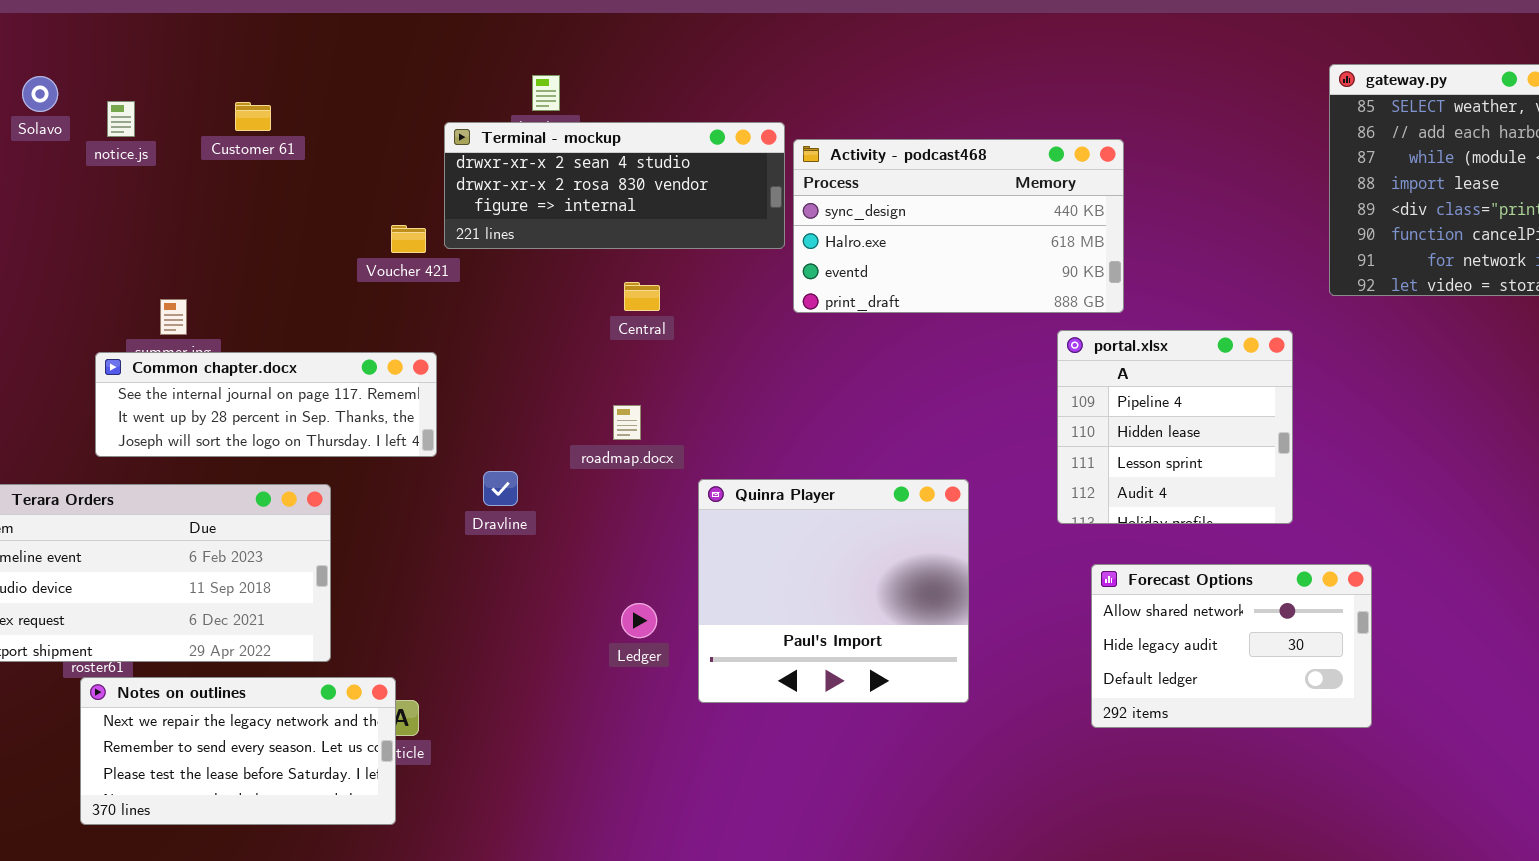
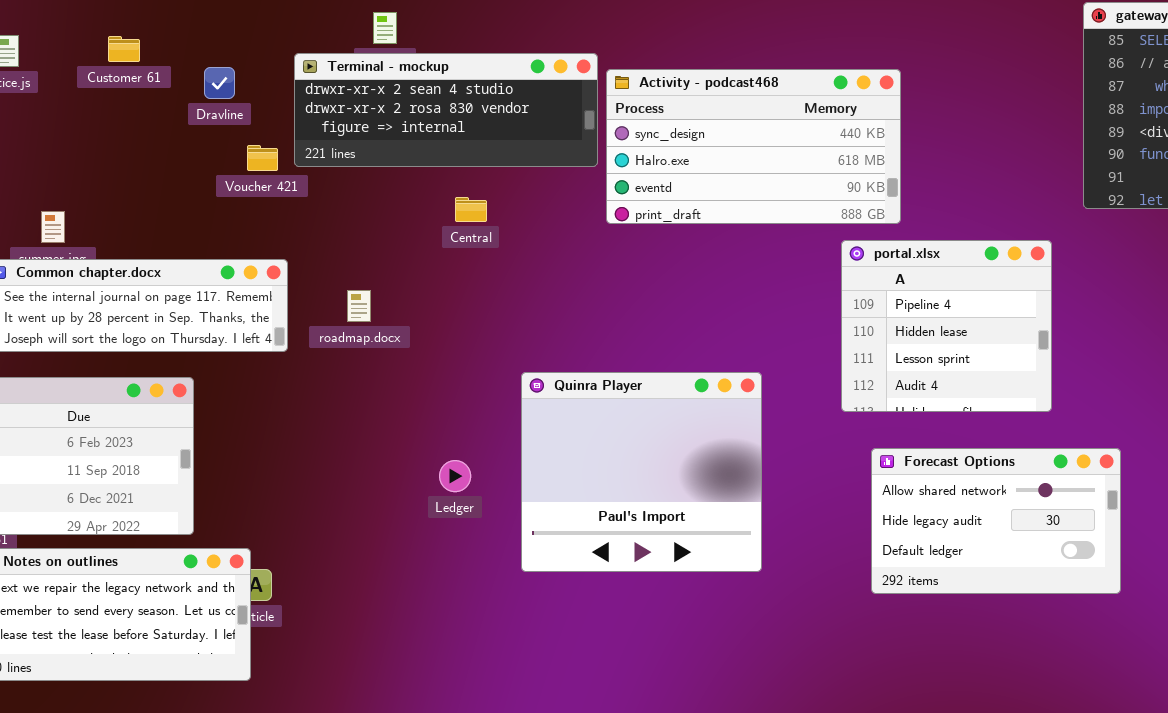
roadmap.docx: [613,405,641,440] -> [347,290,371,322], moved
Dravline: [483,471,518,506] -> [204,67,235,99], moved
Ledger: [621,603,657,638] -> [439,460,471,492], moved

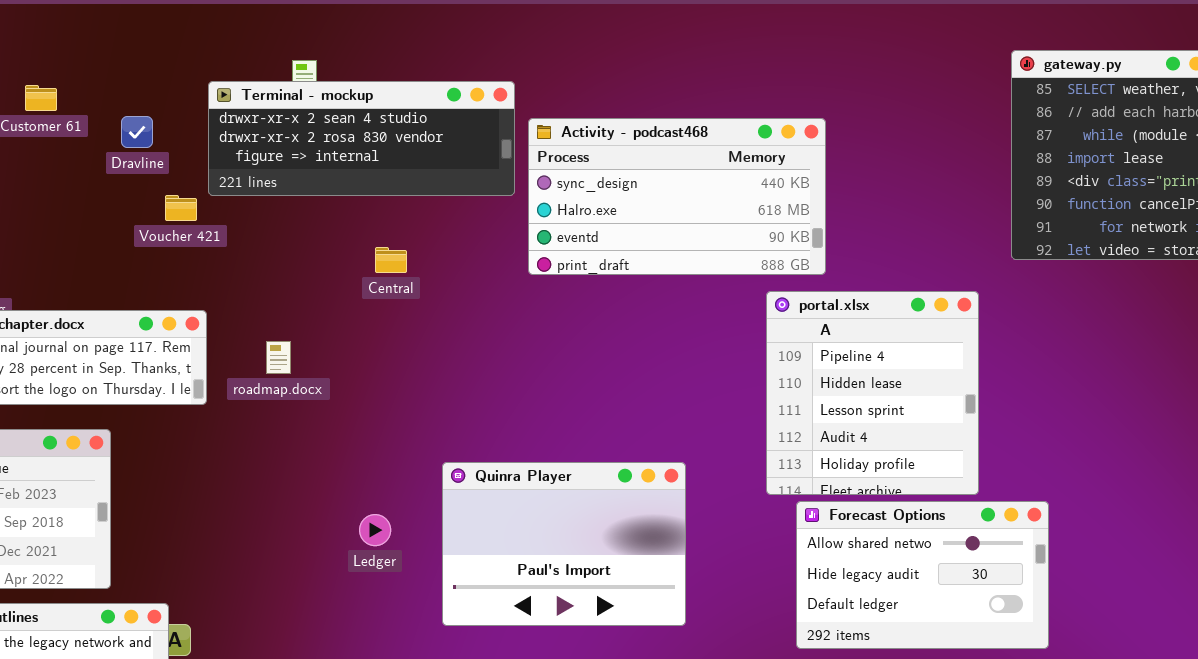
Terminal - mockup: [294,53,598,167] -> [208,81,515,196], moved
portal.xlsx: [841,240,1052,412] -> [766,291,979,495], resized
Quinra Player: [521,372,762,572] -> [442,462,686,626], resized

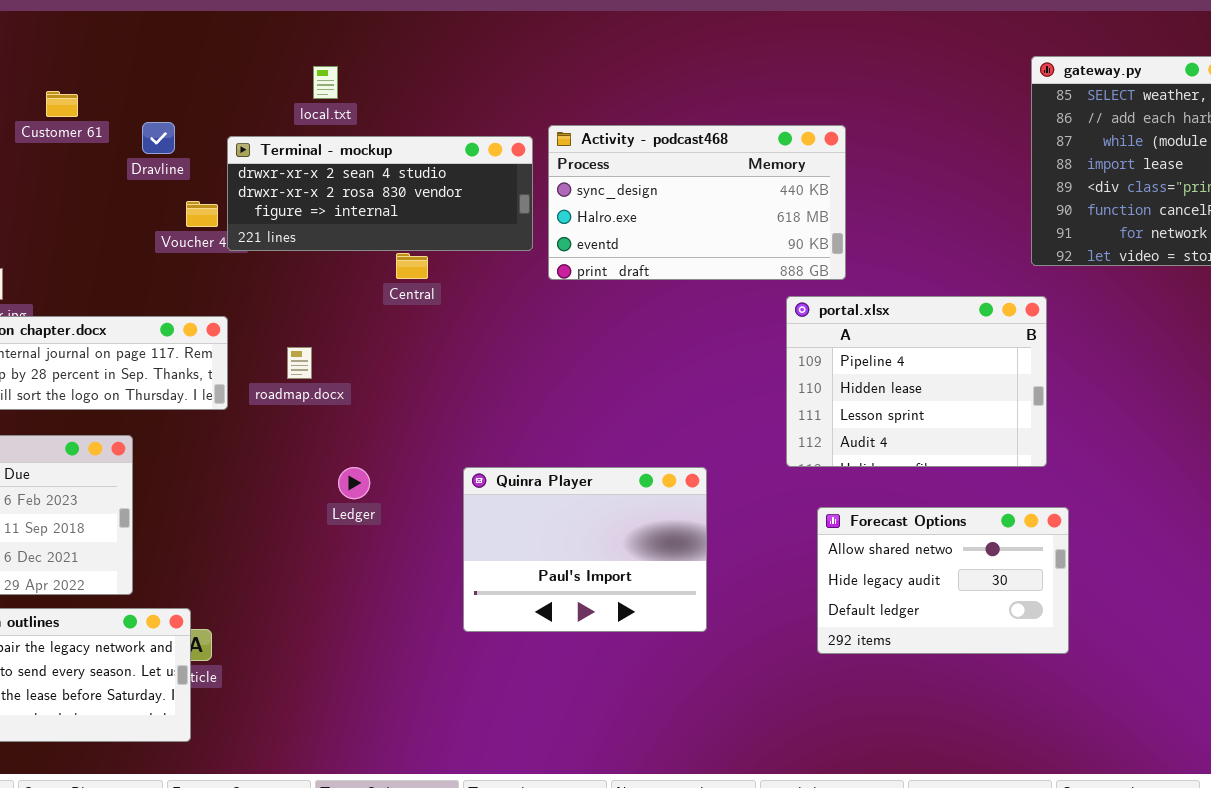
Terminal - mockup: [208,81,515,196] -> [227,136,533,251], moved
portal.xlsx: [766,291,979,495] -> [786,296,1047,467], resized
Ledger: [359,514,391,546] -> [338,467,370,499], moved

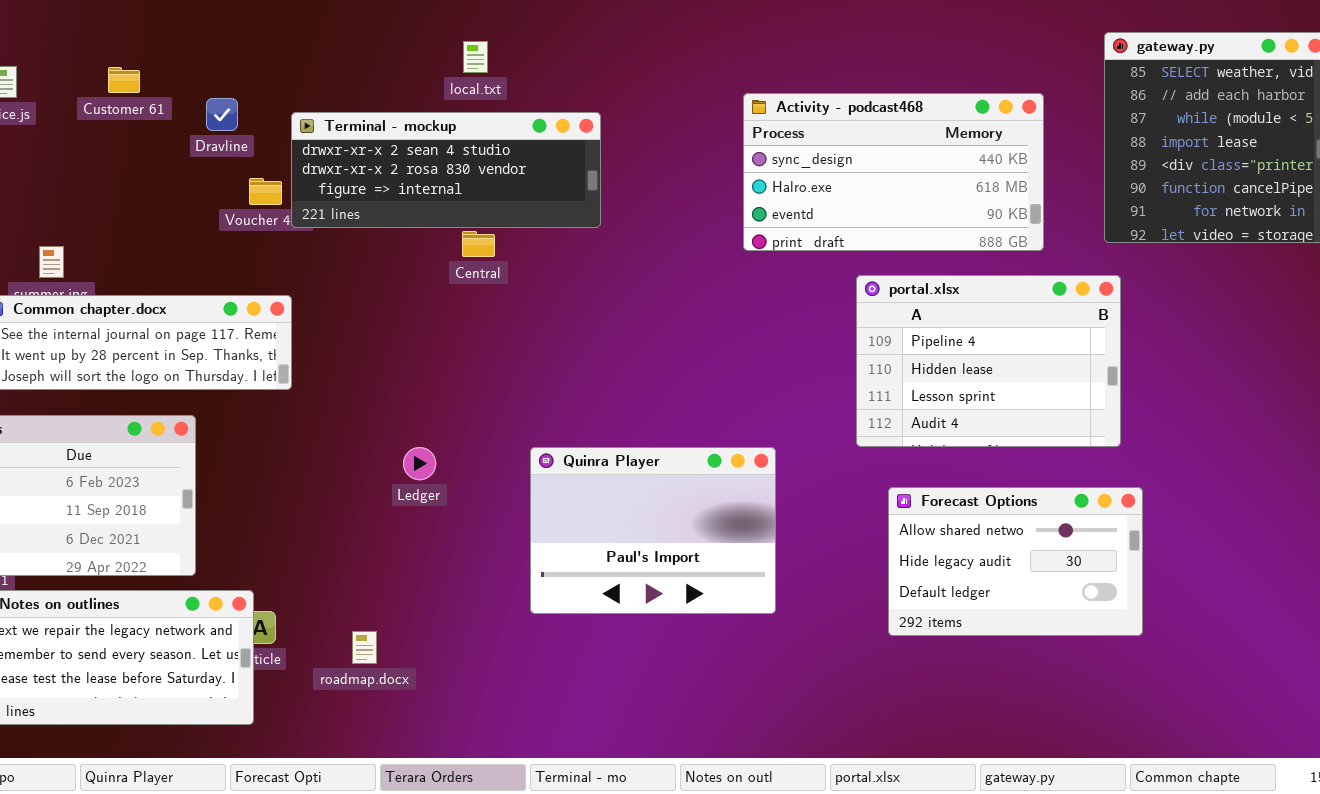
local.txt: [313,66,338,99] -> [463,41,488,73], moved
Activity - podcast468: [548,125,846,280] -> [743,93,1044,251], moved
roadmap.docx: [287,347,312,379] -> [352,631,377,664], moved

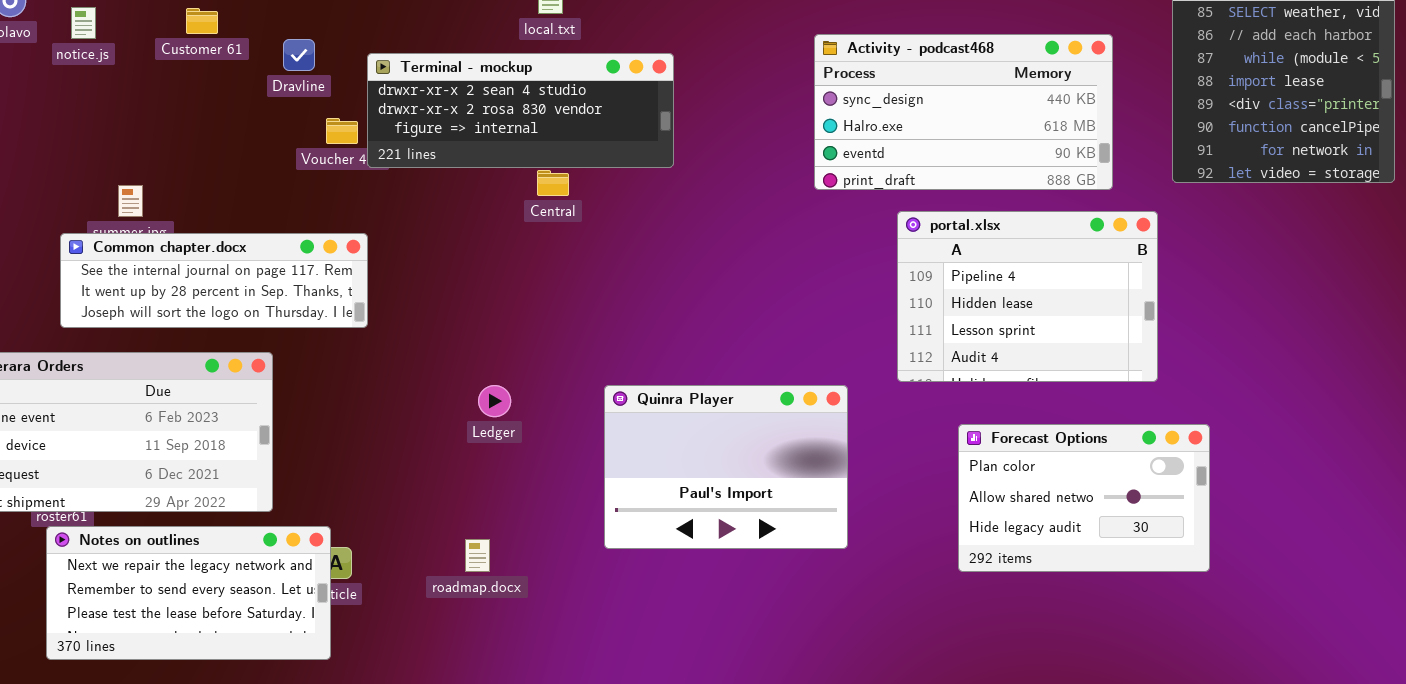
portal.xlsx: [856,275,1121,447] -> [897,211,1158,382], moved
Forecast Options: [888,487,1143,636] -> [958,424,1210,572], scrolled up 1 row
roadmap.docx: [352,631,377,664] -> [465,539,490,572], moved

